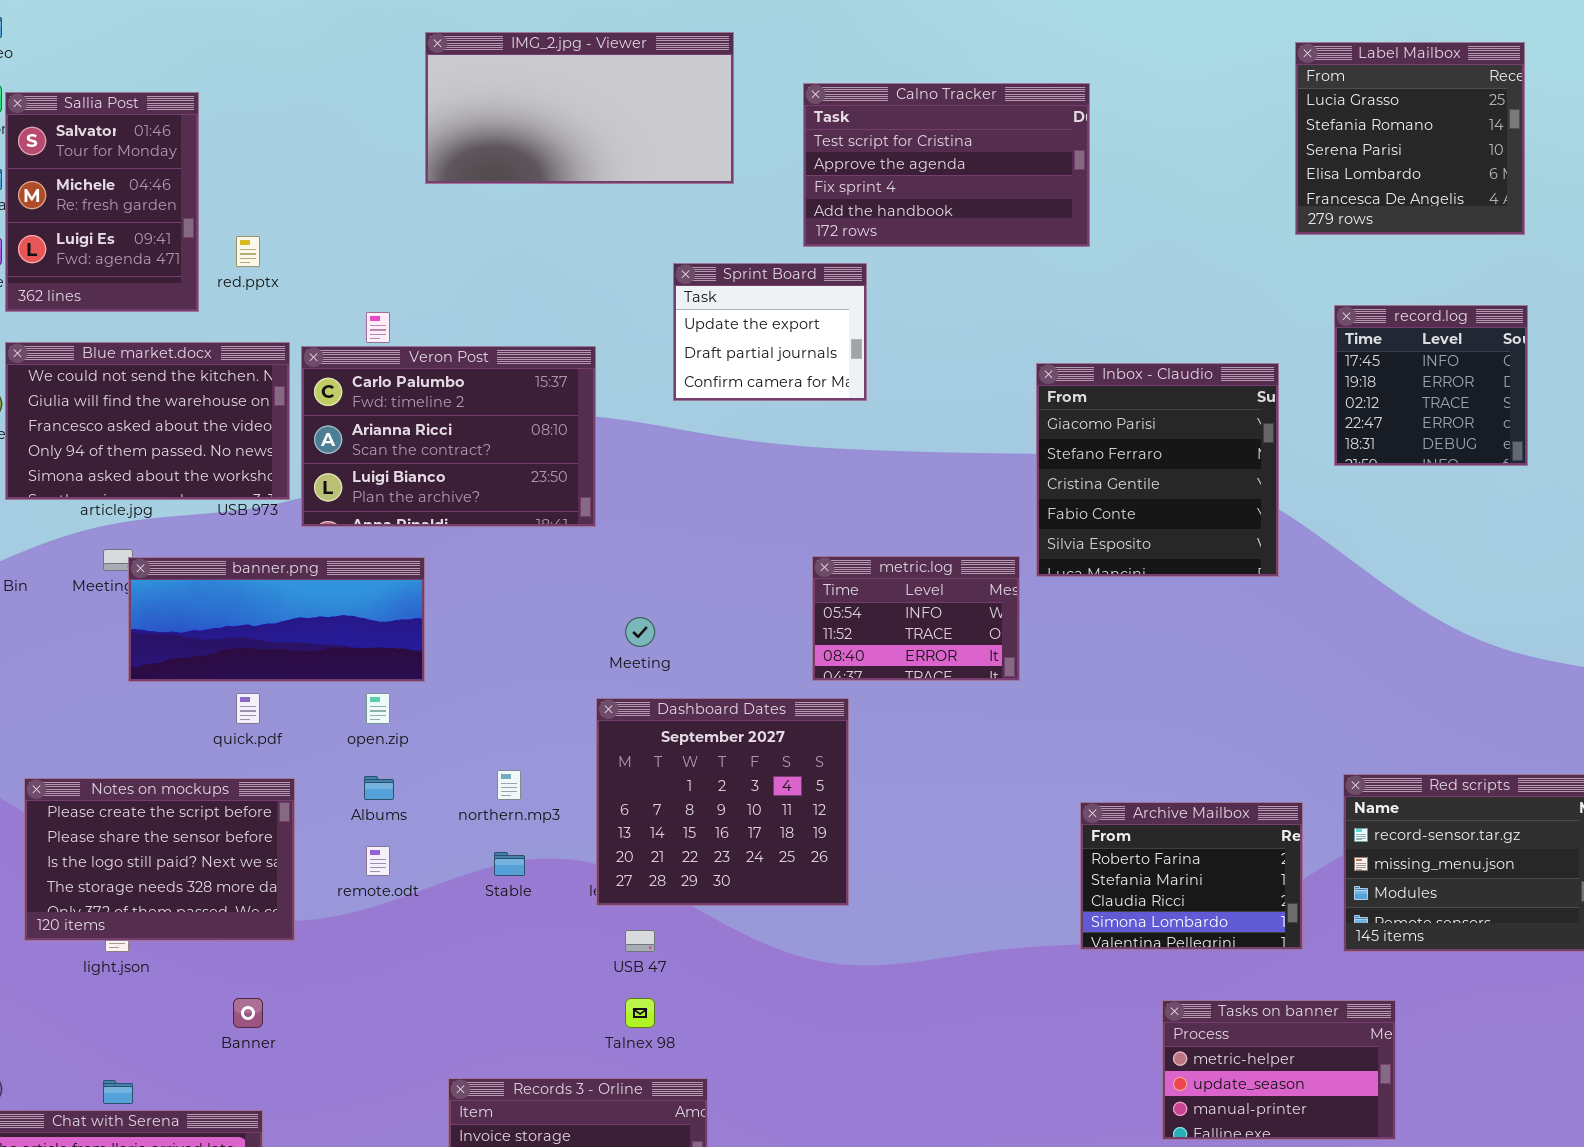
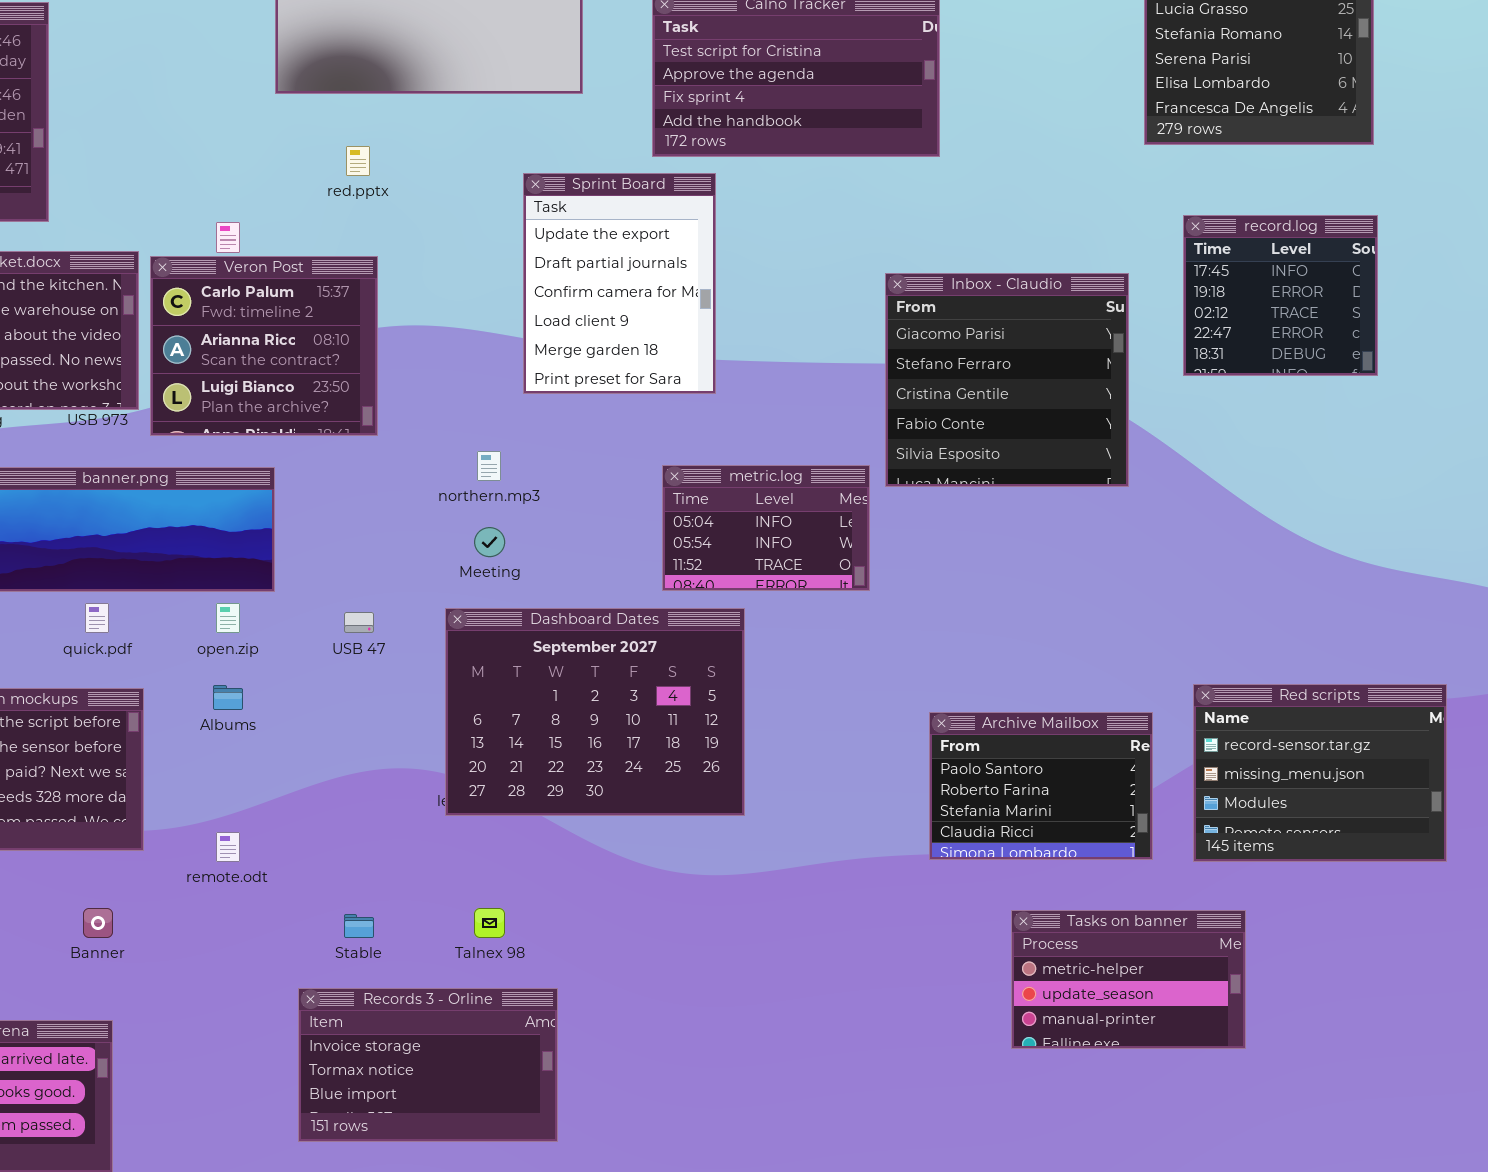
red.pptx: [236,236,260,267] -> [346,146,370,176], moved
Sprint Board: [673,263,867,401] -> [523,173,716,394], resized
Veron Post: [301,346,596,527] -> [150,256,378,436], resized
metric.log: [812,556,1020,681] -> [662,465,870,591], scrolled up 1 row
Dashboard Dates: [596,698,849,906] -> [445,608,745,816], resized
northern.mp3: [497,770,521,800] -> [477,451,501,481], moved
Archive Mailbox: [1080,802,1303,950] -> [929,712,1153,860], scrolled up 1 row
remote.odt: [366,846,390,876] -> [216,832,240,862], moved
Stable: [494,852,525,876] -> [344,914,374,938], moved
USB 47: [625,930,655,952] -> [344,612,374,633], moved

